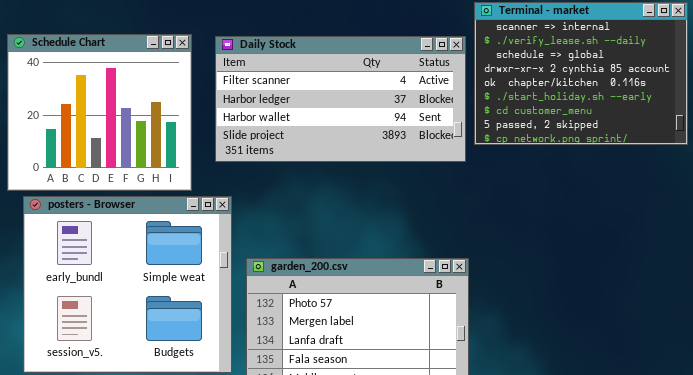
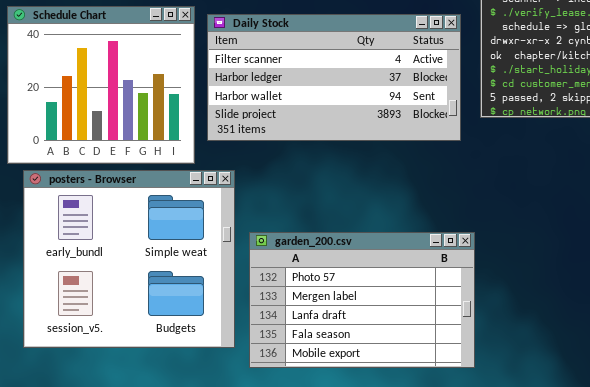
Daily Stock: [215,36,466,162] -> [207,14,461,141], moved

